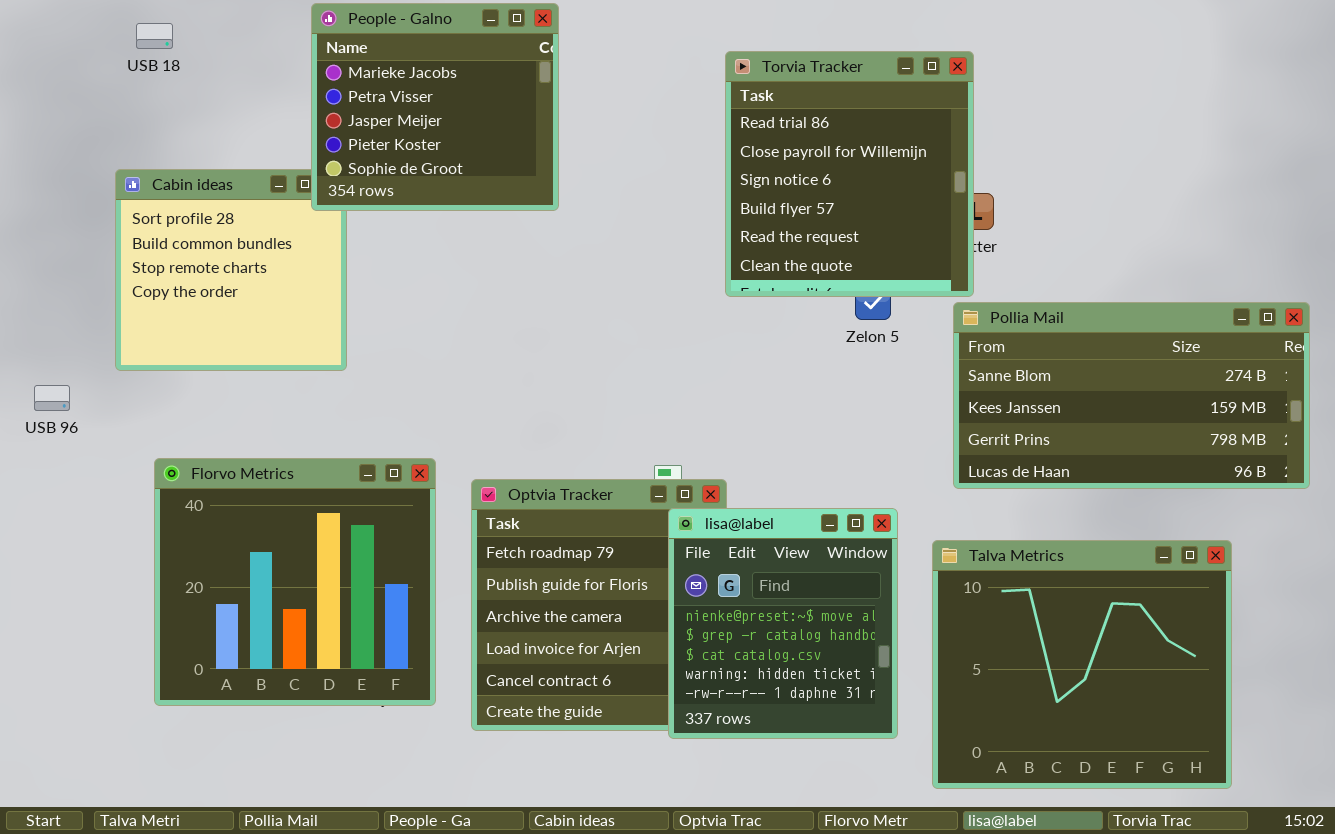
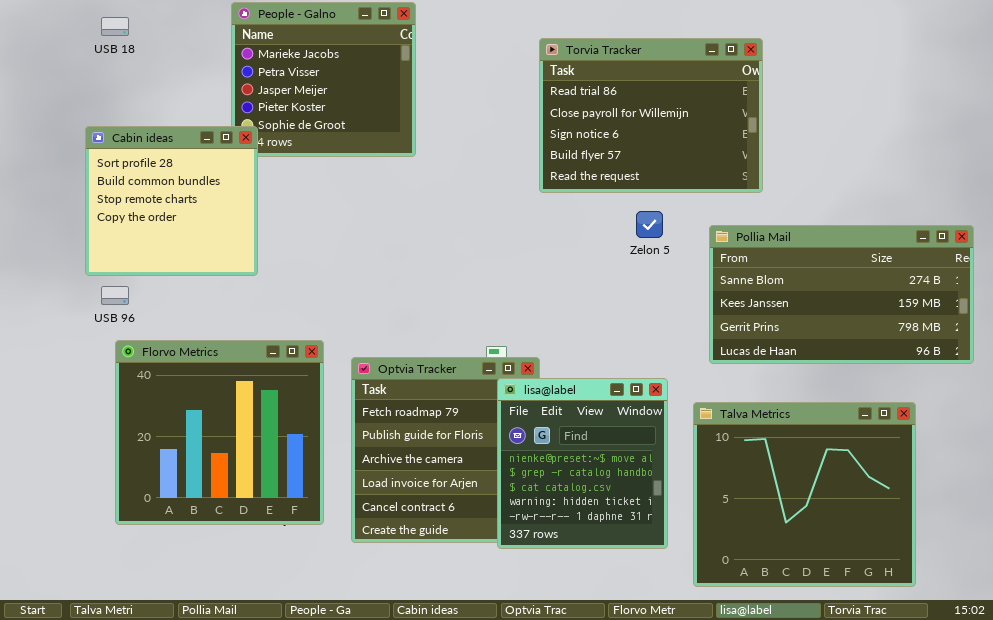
Torvia Tracker: [725,51,974,297] -> [539,38,763,193], resized
Cabin ideas: [115,169,347,371] -> [85,126,258,276], raised
USB 96: [34,385,70,411] -> [101,286,129,305], moved

